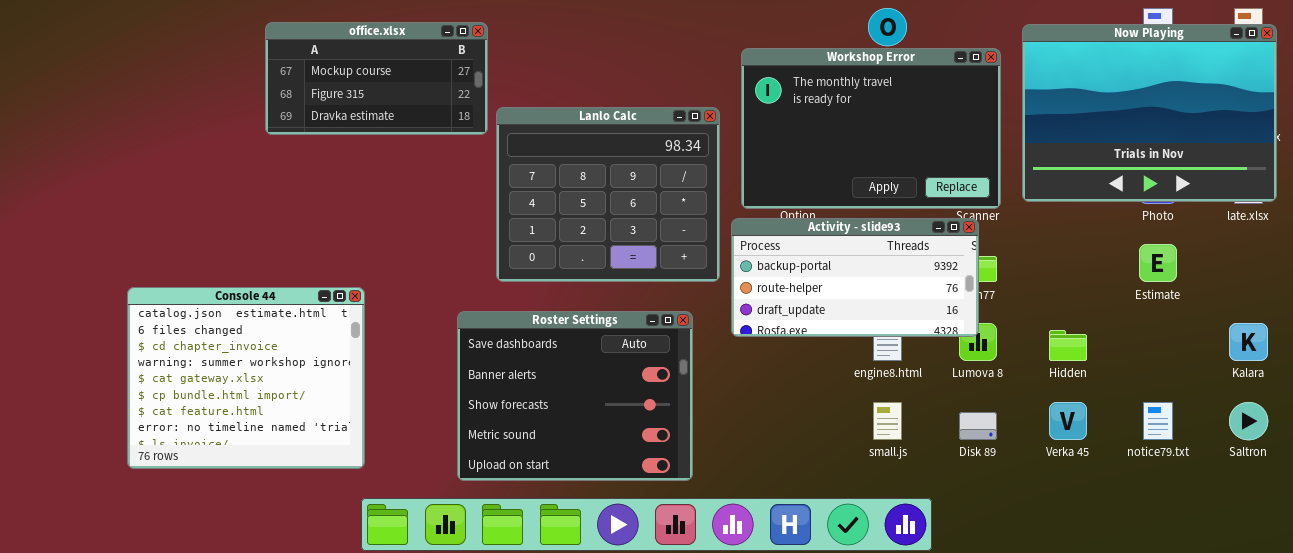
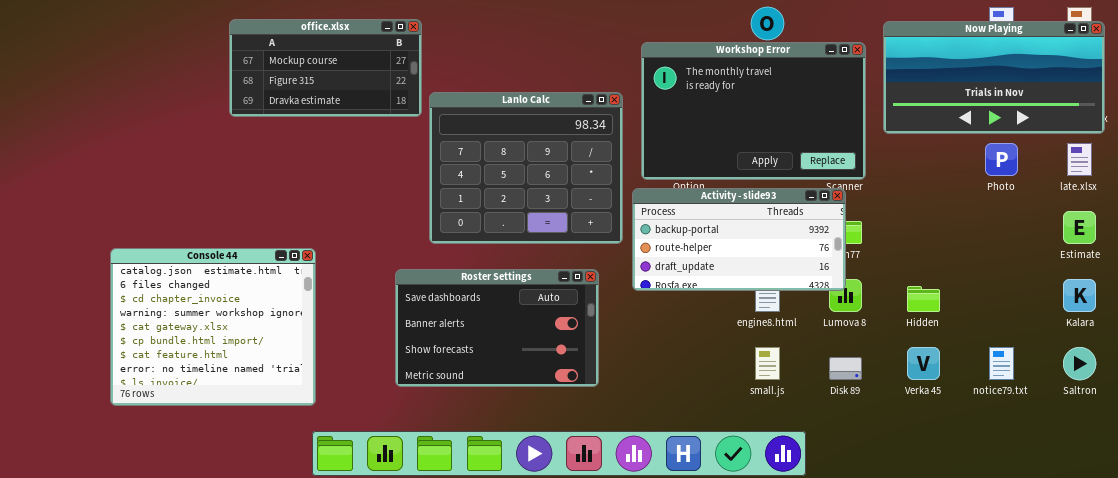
Now Playing: [1022,24,1277,202] -> [883,21,1105,134], resized
Estimate: [1139,244,1177,282] -> [1063,211,1096,244], moved
Roster Settings: [457,311,693,481] -> [395,269,599,387], resized

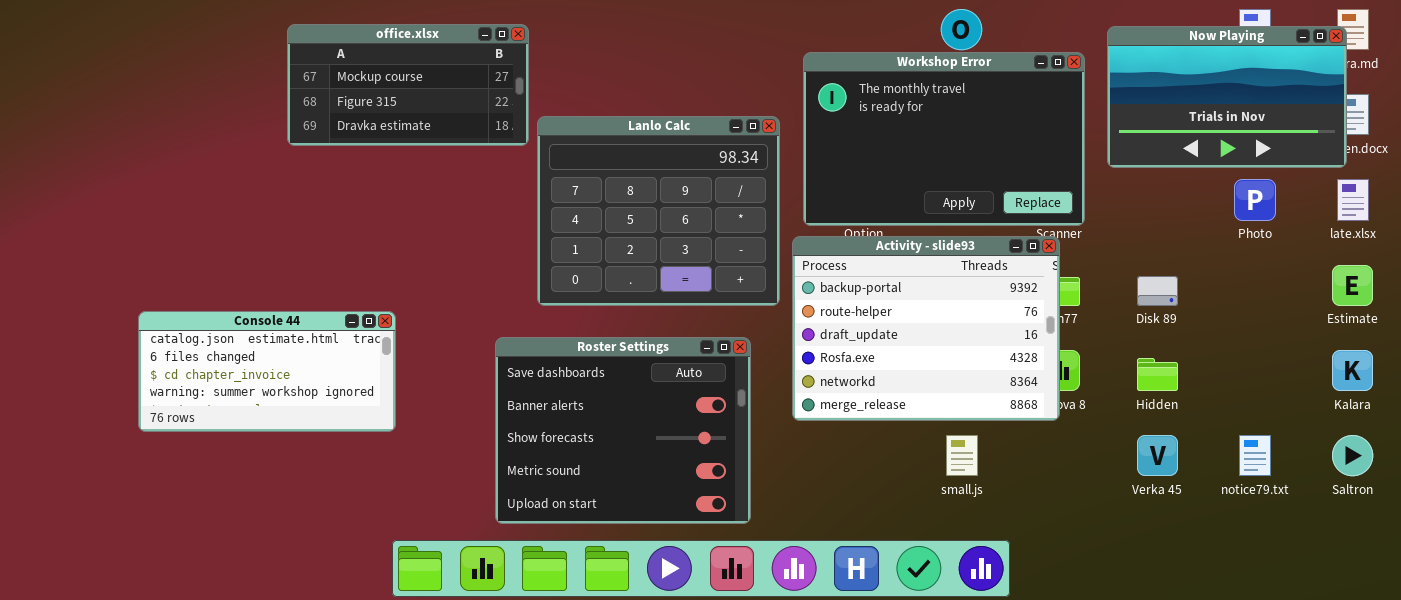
Now Playing: [883,21,1105,134] -> [1107,26,1347,168], resized
Activity - slide93: [632,188,846,291] -> [792,236,1060,421], resized
Console 44: [110,248,316,406] -> [138,311,396,432], resized
Roster Settings: [395,269,599,387] -> [495,337,751,524], resized
Disk 89: [829,357,862,380] -> [1137,276,1178,306], moved

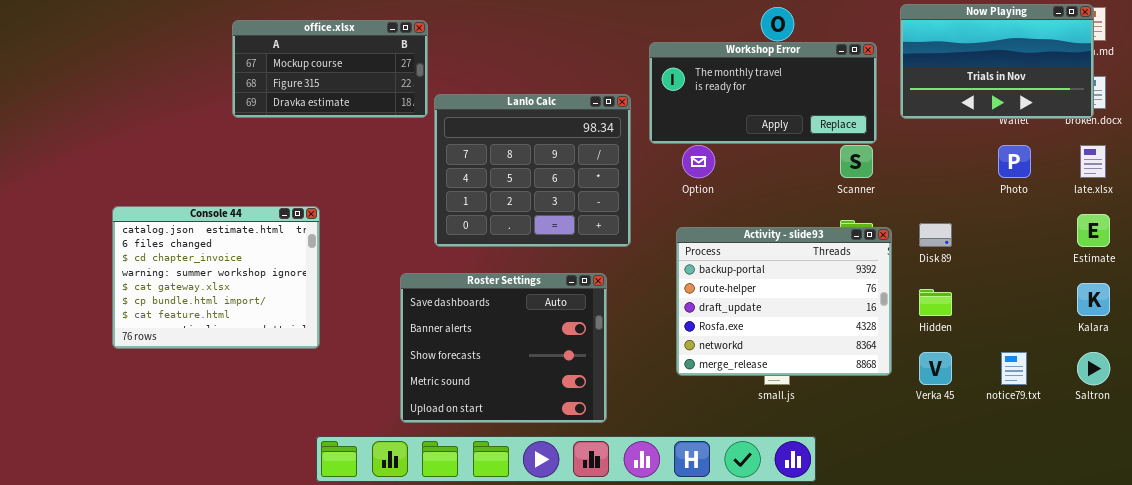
Now Playing: [1107,26,1347,168] -> [900,4,1094,119], moved
Workshop Error: [803,52,1085,226] -> [649,42,877,144], resized
Activity - slide93: [792,236,1060,421] -> [676,227,892,376], moved
Console 44: [138,311,396,432] -> [112,206,320,349], resized

